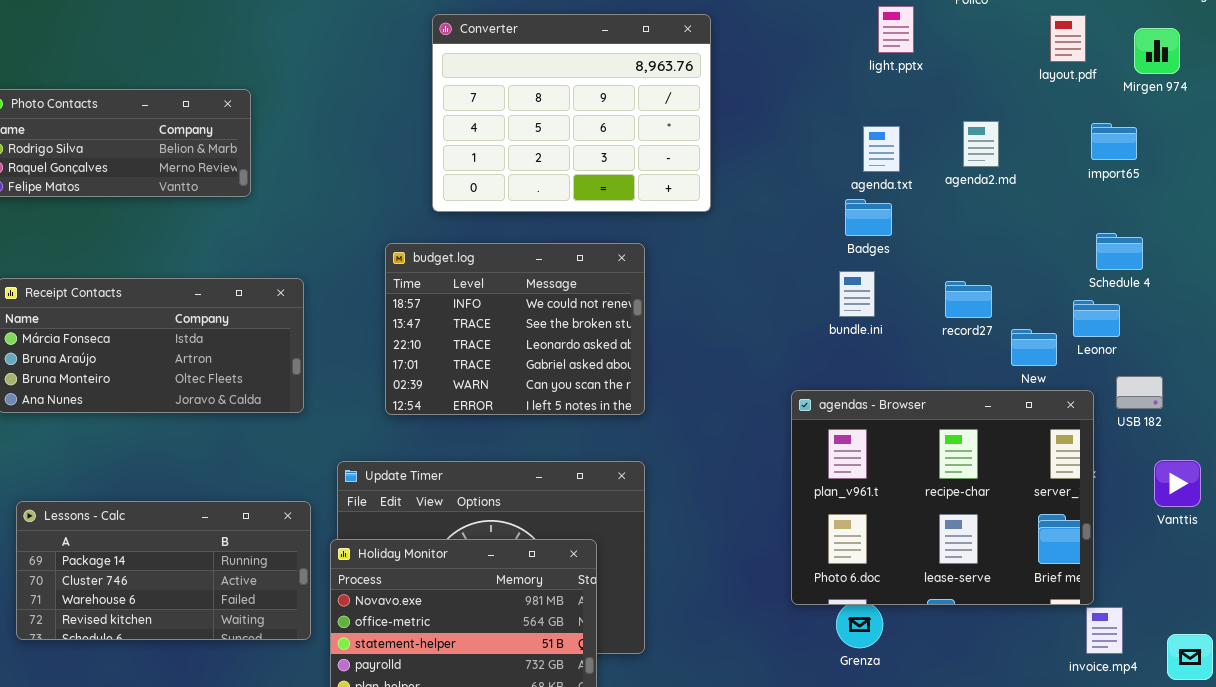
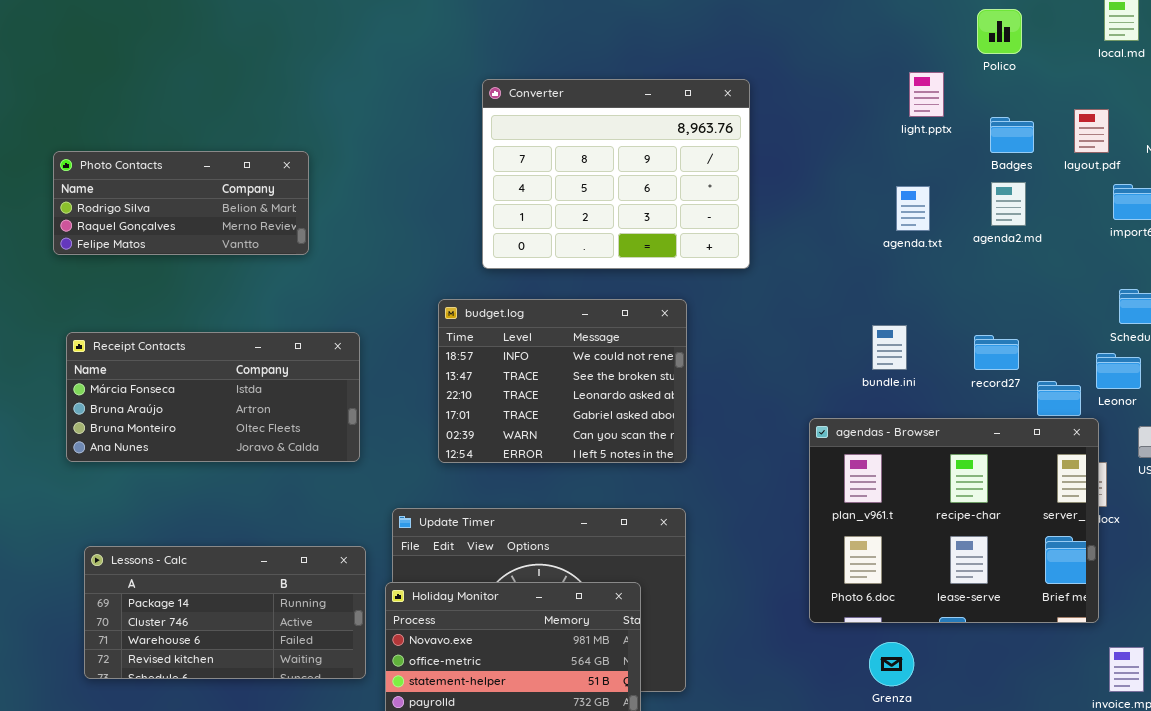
layout.pdf: [1050,15,1086,62] -> [1074,109,1109,153], moved
Badges: [845,199,892,236] -> [990,117,1034,153], moved
agendas - Browser: [791,390,1094,605] -> [809,418,1099,623], moved

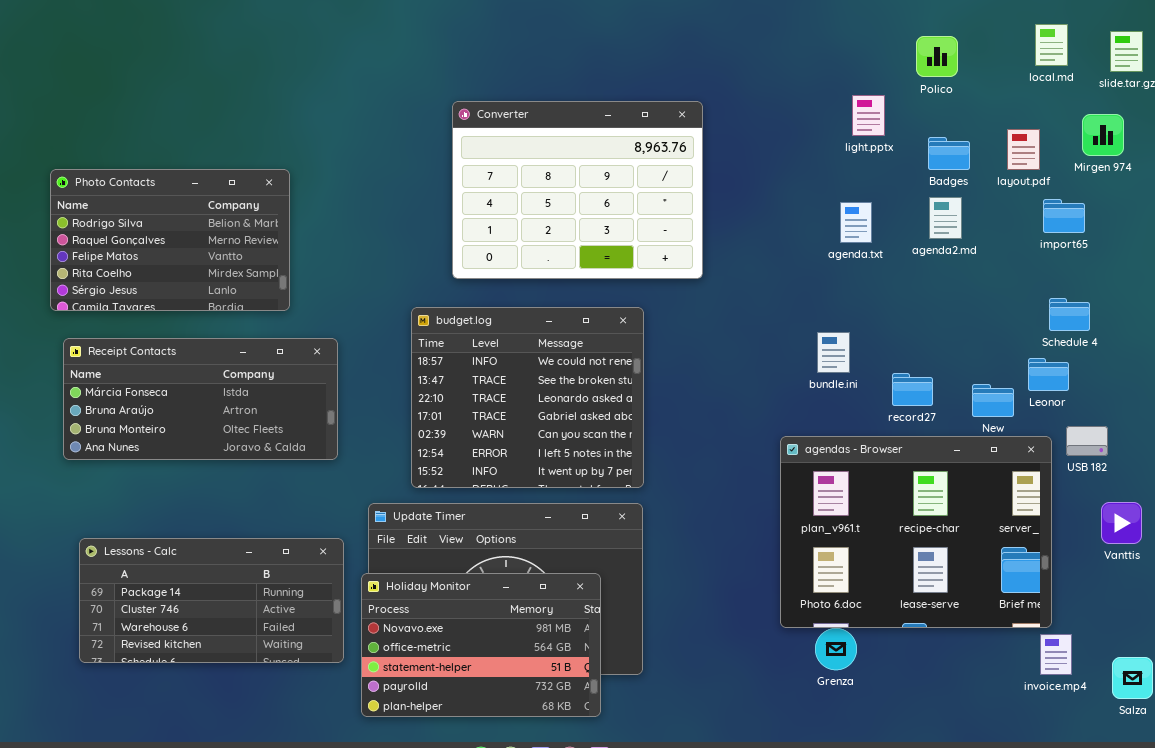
Photo Contacts: [53,151,309,255] -> [50,169,290,311], resized
budget.log: [438,299,687,463] -> [411,307,644,488], resized
record27: [974,335,1019,370] -> [892,373,933,406], moved
agendas - Browser: [809,418,1099,623] -> [780,436,1052,628], moved

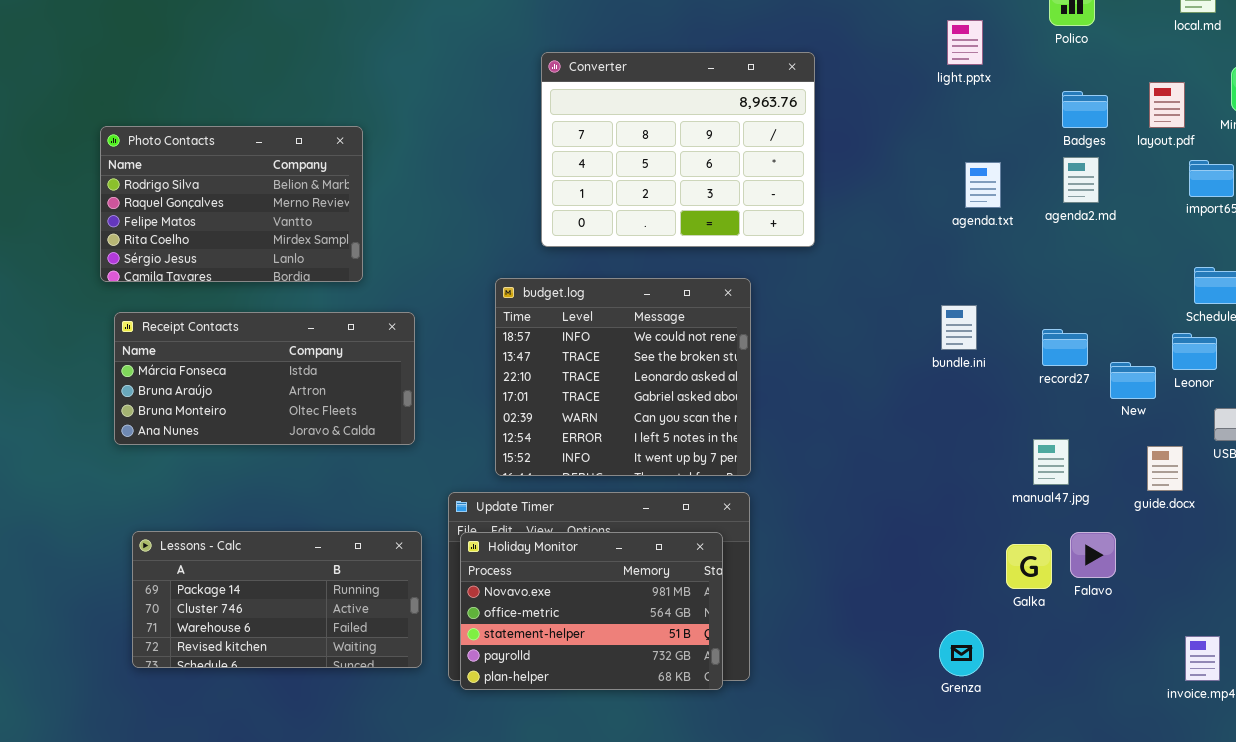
light.pptx: [852,95,885,136] -> [947,20,983,65], moved
record27: [892,373,933,406] -> [1042,329,1088,366], moved
agendas - Browser: [780,436,1052,628] -> none, closed
Holiday Monitor: [361,573,601,717] -> [460,532,723,690], moved

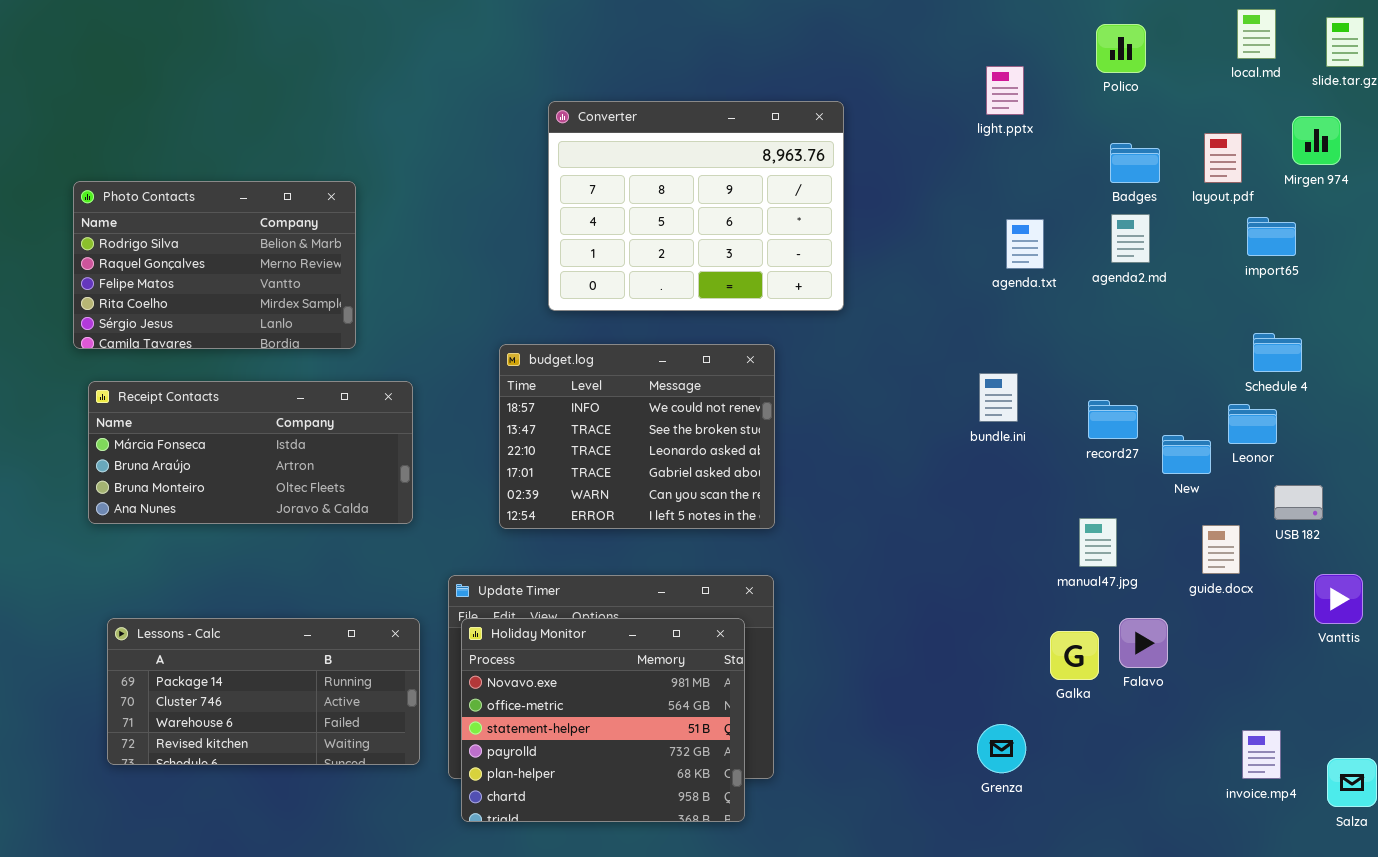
budget.log: [495,278,751,476] -> [499,344,775,529], resized
Holiday Monitor: [460,532,723,690] -> [461,618,745,822], resized

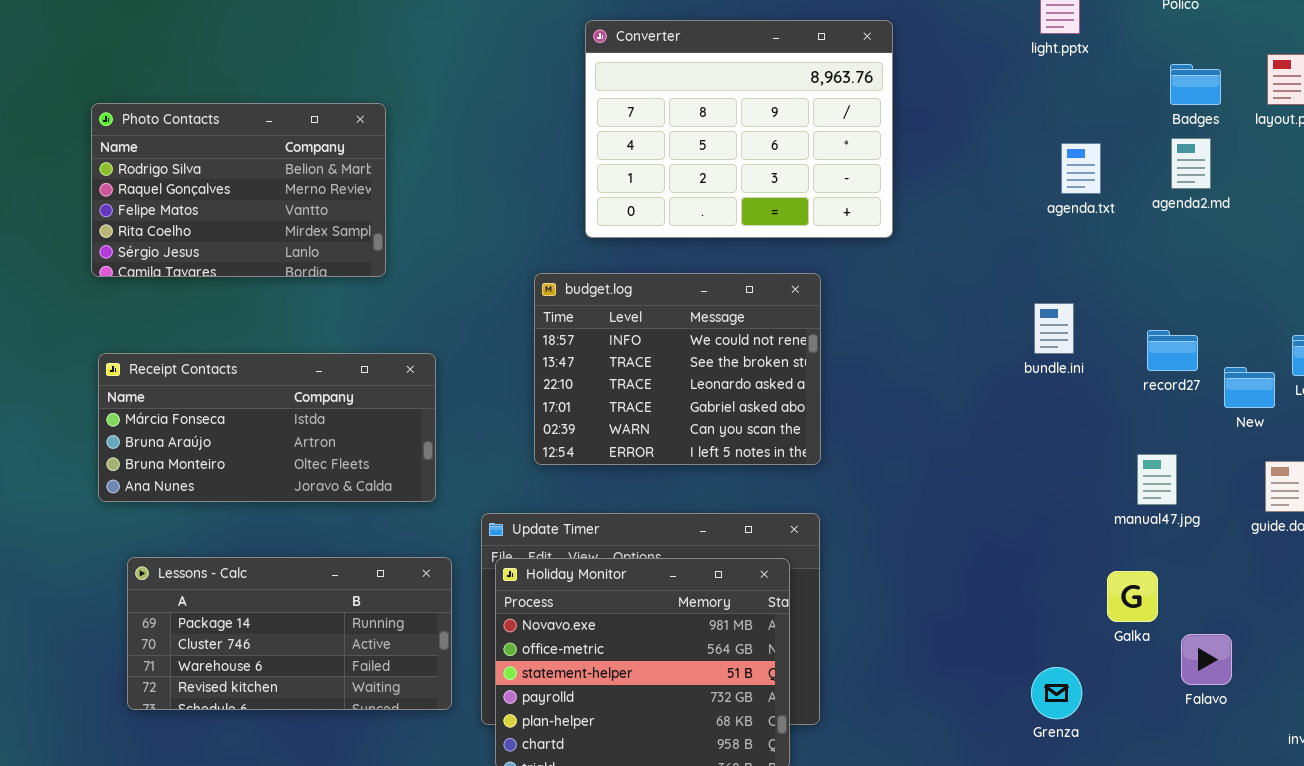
Receipt Contacts: [88,381,413,524] -> [98,353,436,502], moved
Falavo: [1119,618,1168,668] -> [1181,634,1232,685], moved

